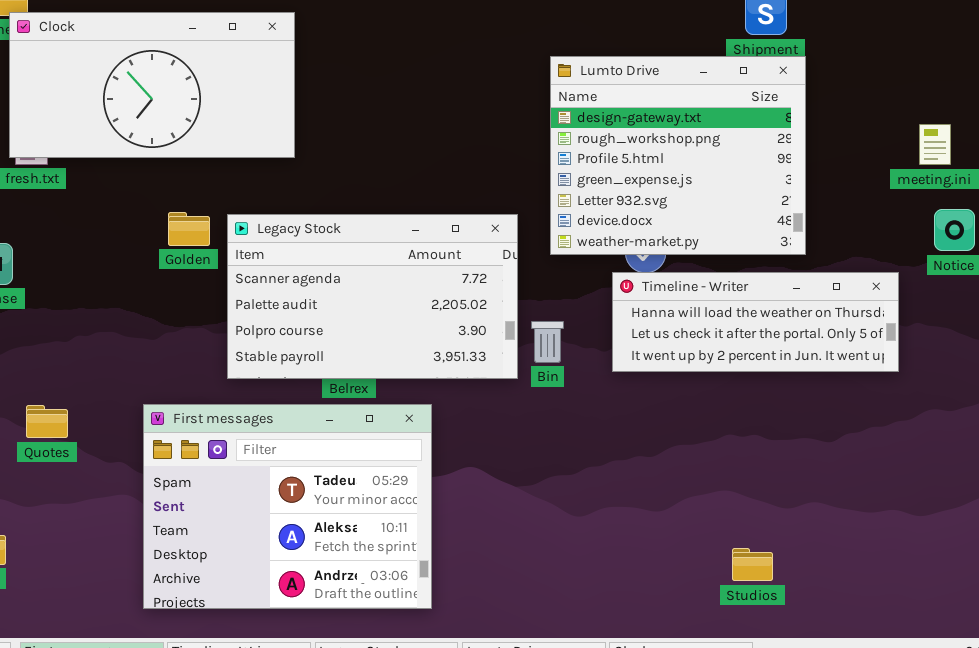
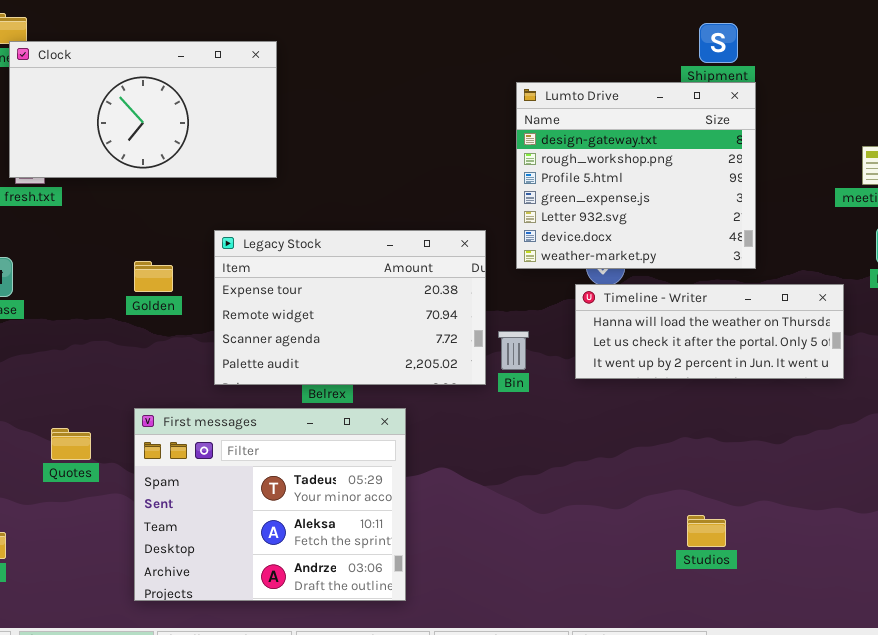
Golden: [168,212,210,246] -> [134,261,173,292], moved
Legacy Stock: [227,214,518,379] -> [214,230,486,385], scrolled up 2 rows
Quotes: [26,405,68,438] -> [51,428,91,460], moved
Studios: [732,548,773,581] -> [687,515,726,547], moved

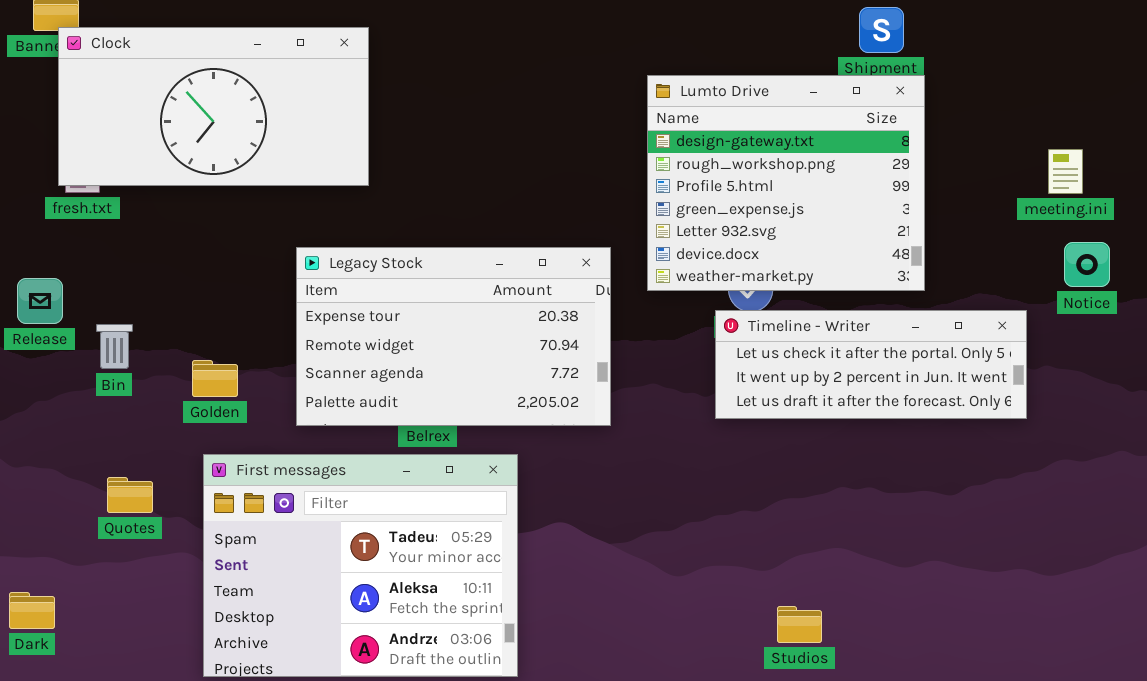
Golden: [134,261,173,292] -> [192,360,238,397], moved
Timeline - Writer: [575,284,844,379] -> [715,310,1027,419], scrolled down 1 row
Bin: [498,331,529,370] -> [96,324,133,369], moved
Studios: [687,515,726,547] -> [777,606,822,643], moved

